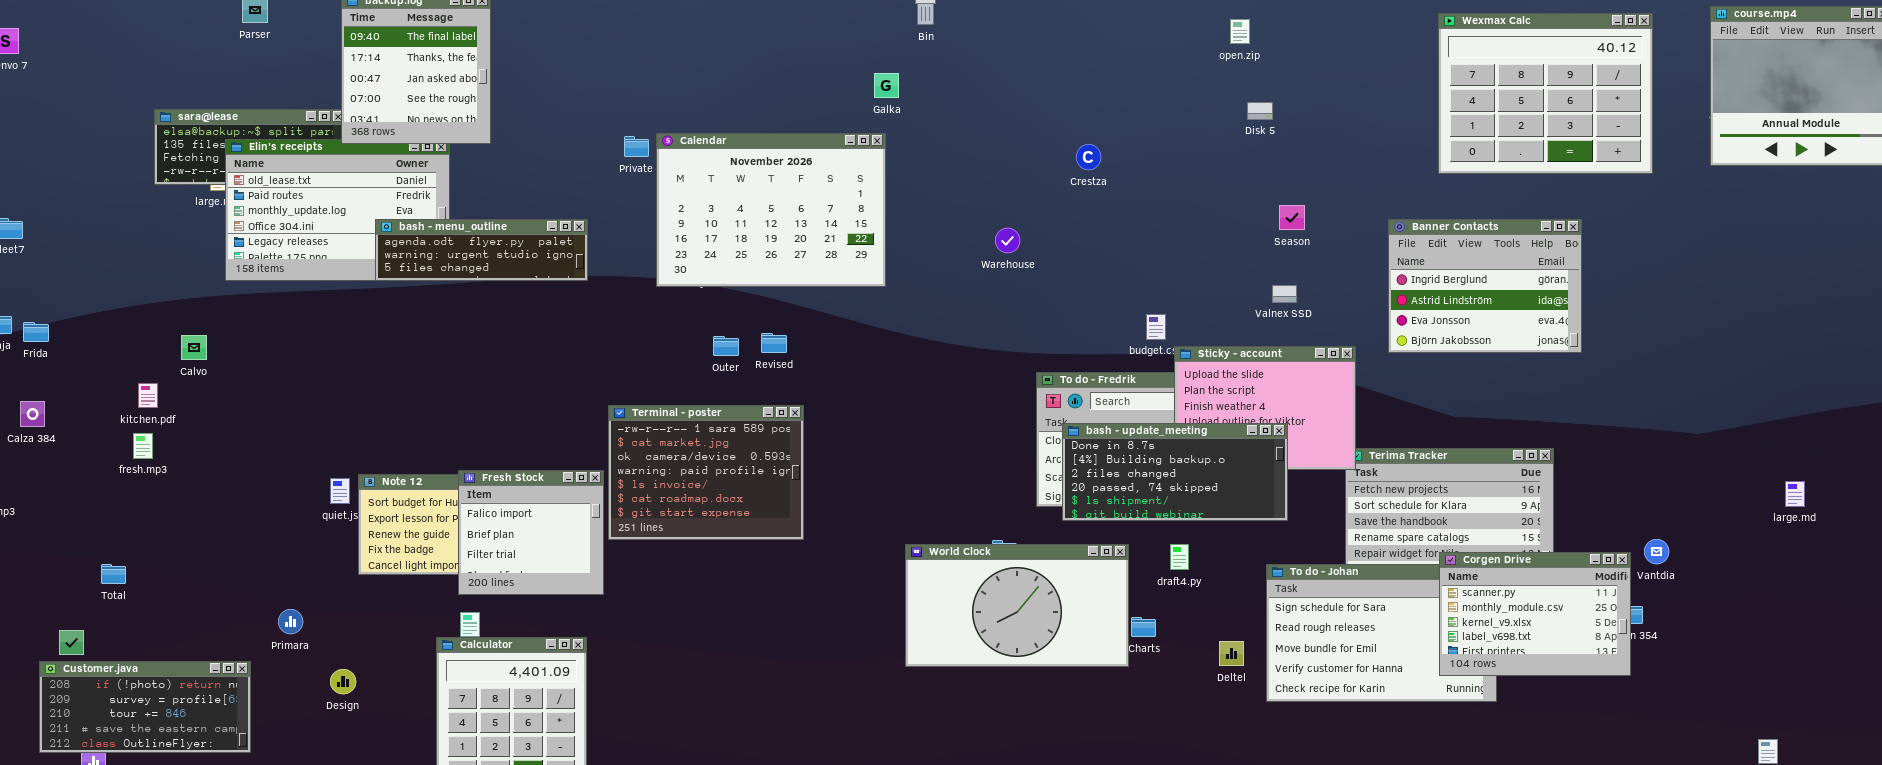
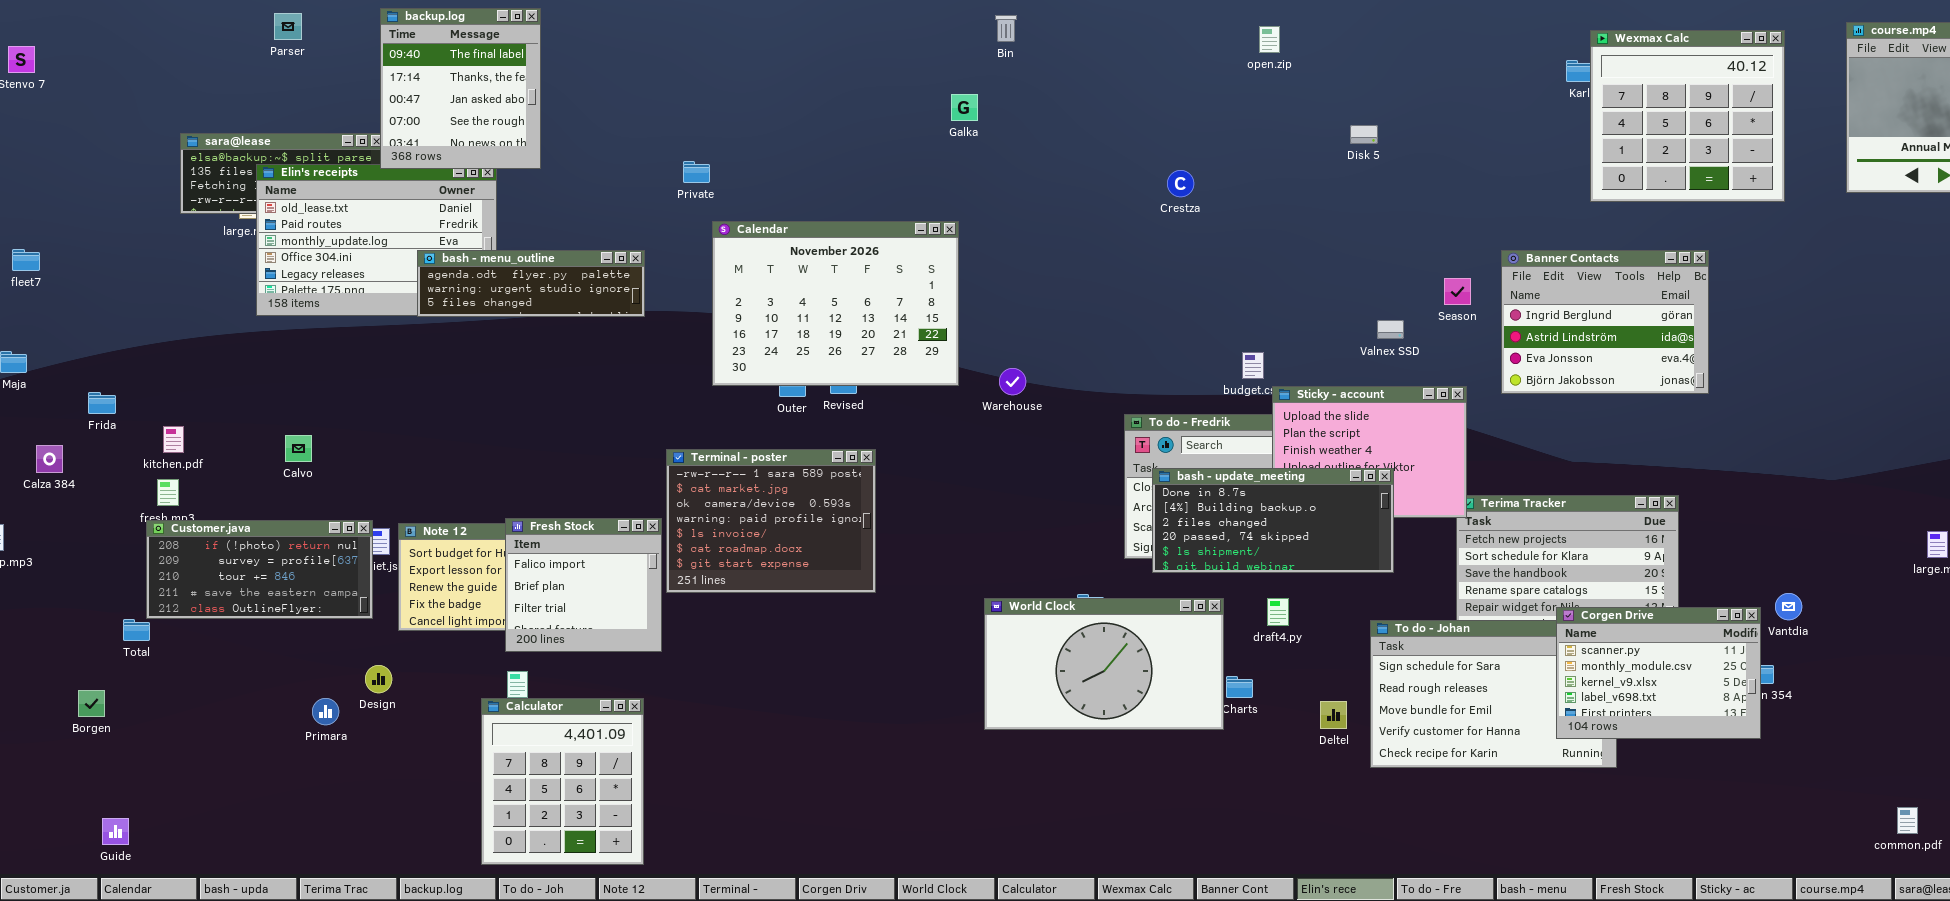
Wexmax Calc: [1438,13,1653,174] -> [1590,30,1785,202], resized
open.zip: [1230,19,1250,44] -> [1259,26,1280,53], moved
Calendar: [656,133,886,287] -> [712,221,959,386], moved
Season: [1279,205,1305,230] -> [1444,278,1471,305], moved
Warehouse: [995,228,1020,253] -> [999,368,1026,395], moved
Frida: [23,322,49,342] -> [88,392,116,414], moved
Calvo: [181,335,207,360] -> [285,435,312,462], moved
Primara: [278,609,303,634] -> [312,698,339,725], moved
Customer.java: [39,661,251,753] -> [146,520,373,619], moved
Design: [330,669,356,694] -> [365,665,392,693], moved

